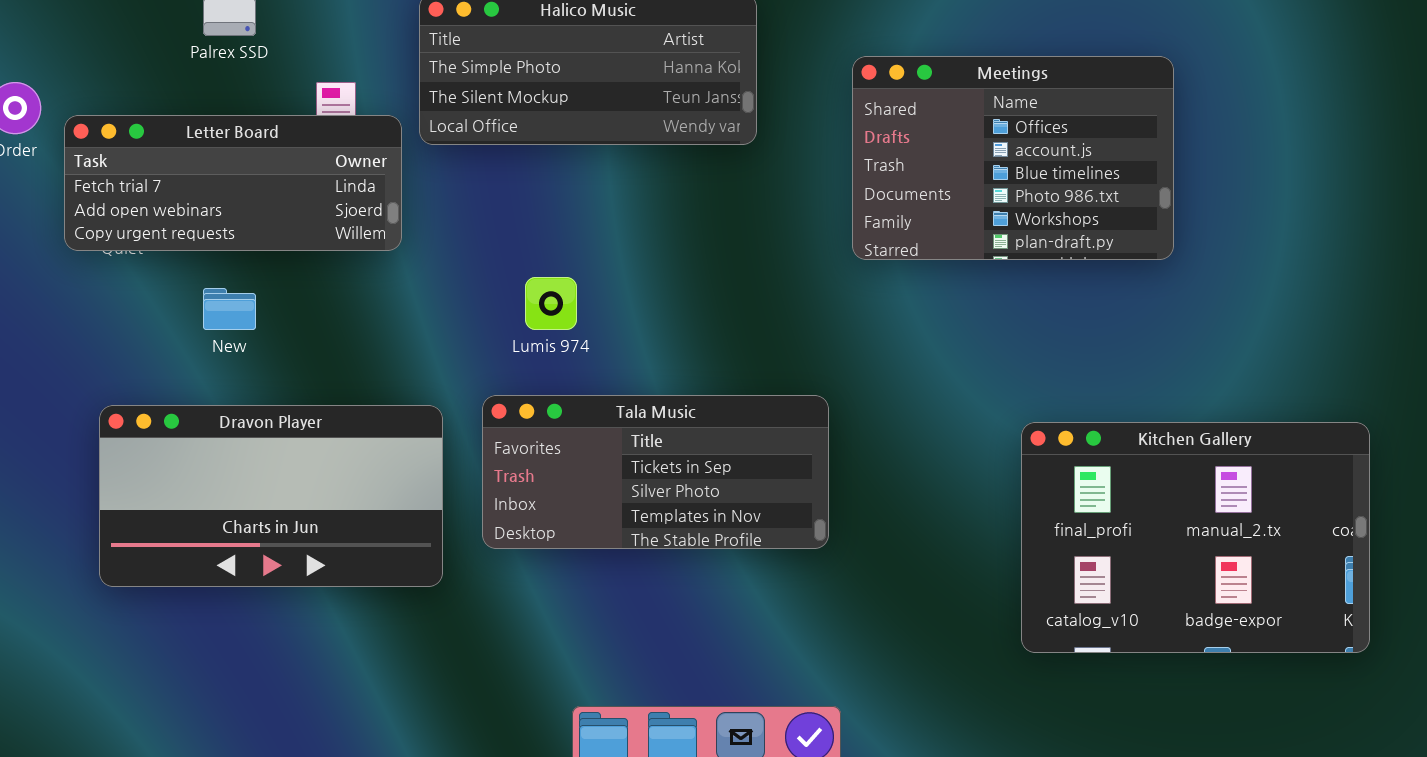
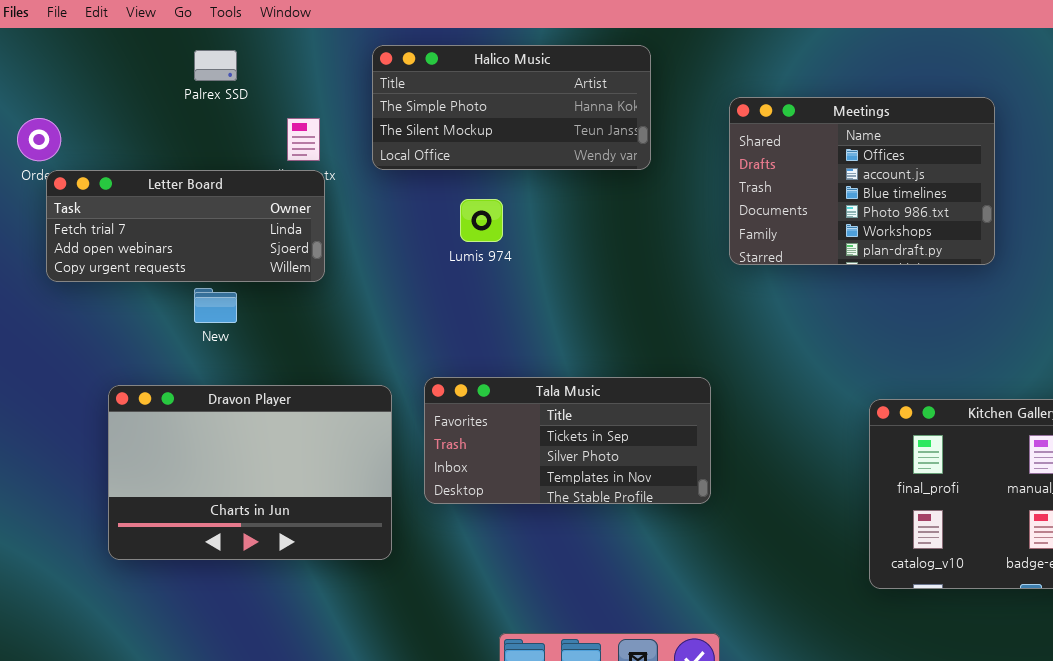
Letter Board: [64,115,402,251] -> [46,170,325,282], moved
Lumis 974: [525,277,577,330] -> [460,199,503,242], moved
Dravon Player: [99,405,443,587] -> [108,385,392,560], resized

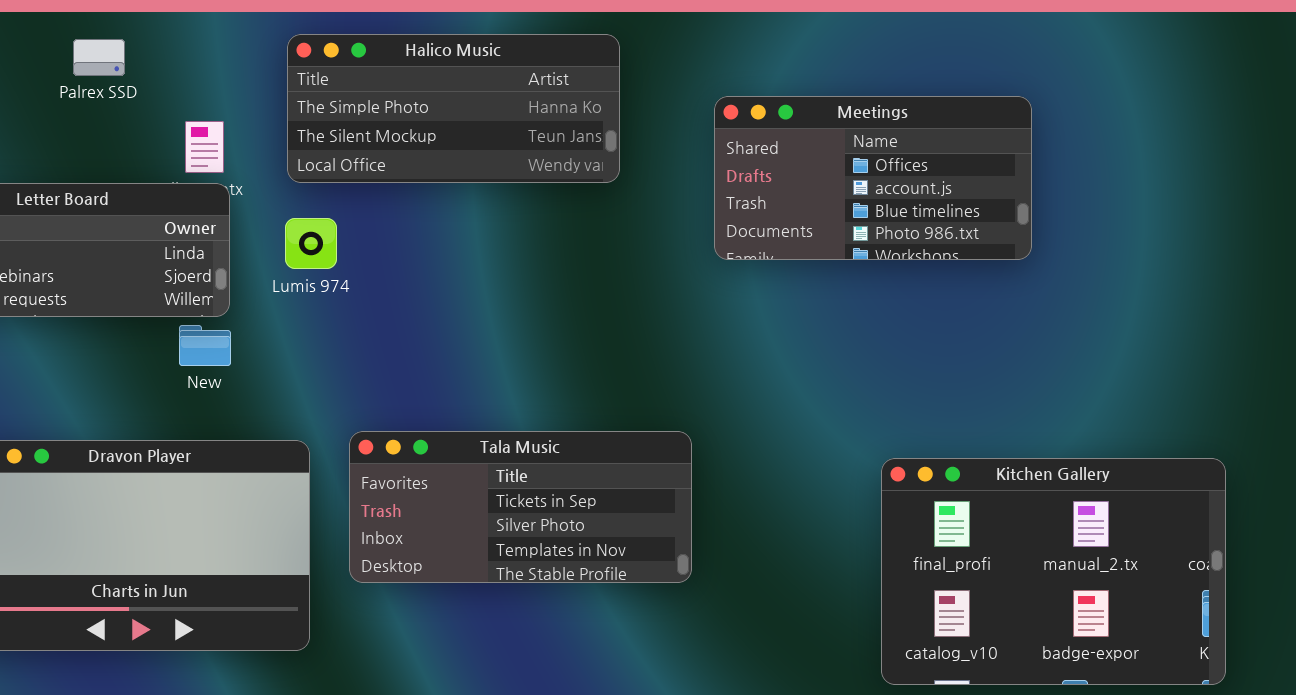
Meetings: [729,97,995,265] -> [714,96,1032,260], resized
Lumis 974: [460,199,503,242] -> [285,218,337,269], moved
New: [194,288,237,323] -> [179,325,231,366], moved

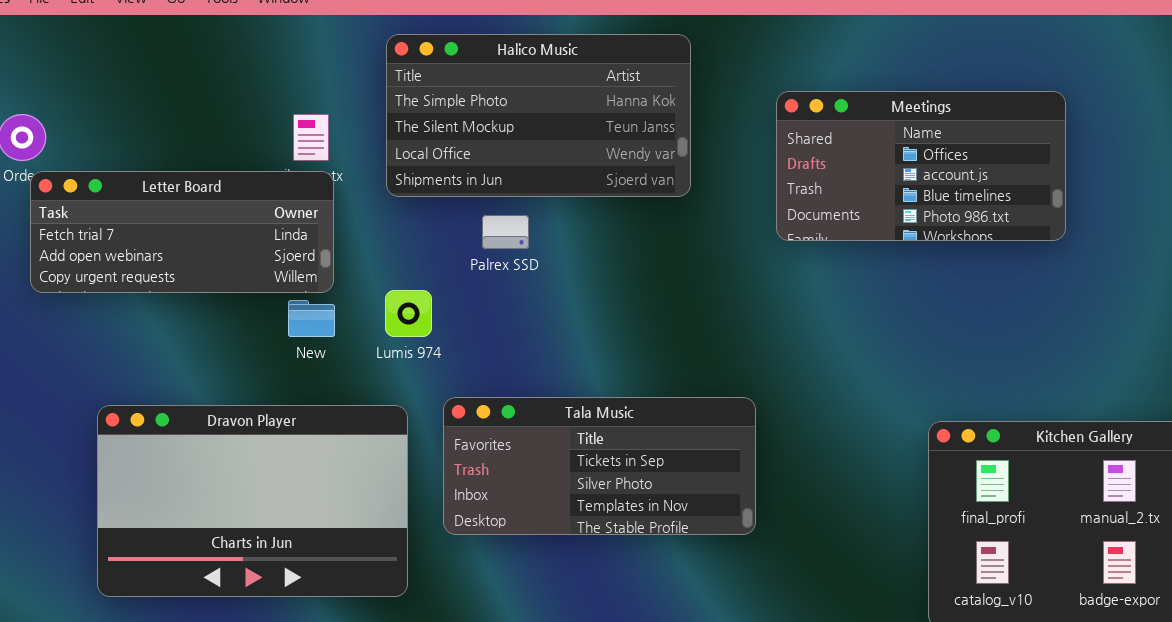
Halico Music: [287,34,620,183] -> [386,34,691,197], resized
Palrex SSD: [73,39,125,76] -> [482,215,529,249], moved
Lumis 974: [285,218,337,269] -> [385,290,432,337], moved

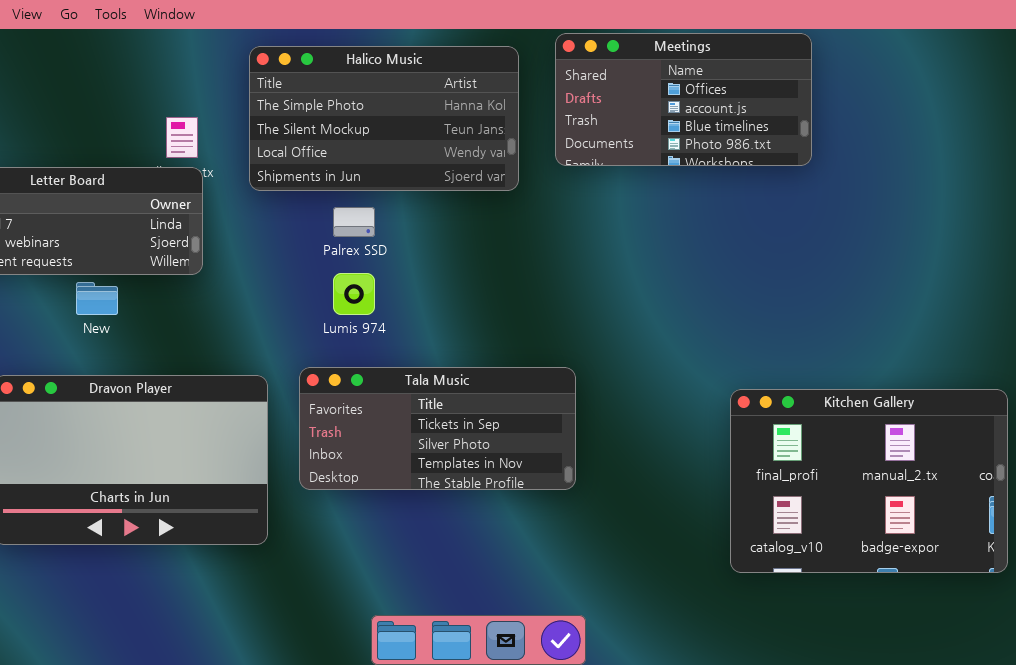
Meetings: [776,91,1066,241] -> [555,33,812,166], moved
Lumis 974: [385,290,432,337] -> [333,273,375,315], moved
New: [288,300,335,337] -> [76,282,118,315], moved

